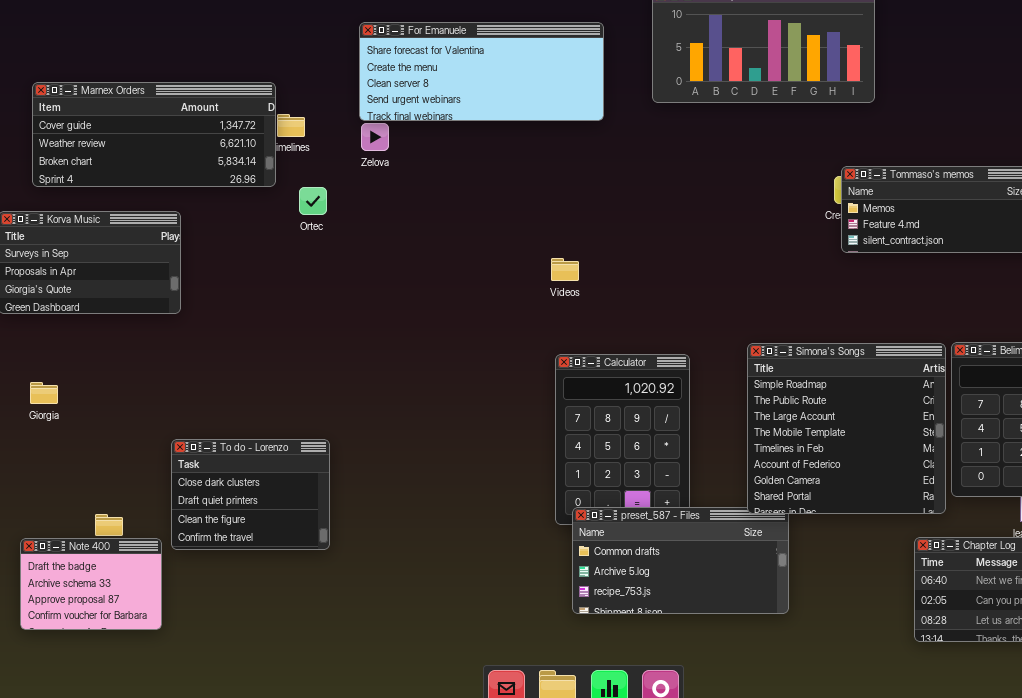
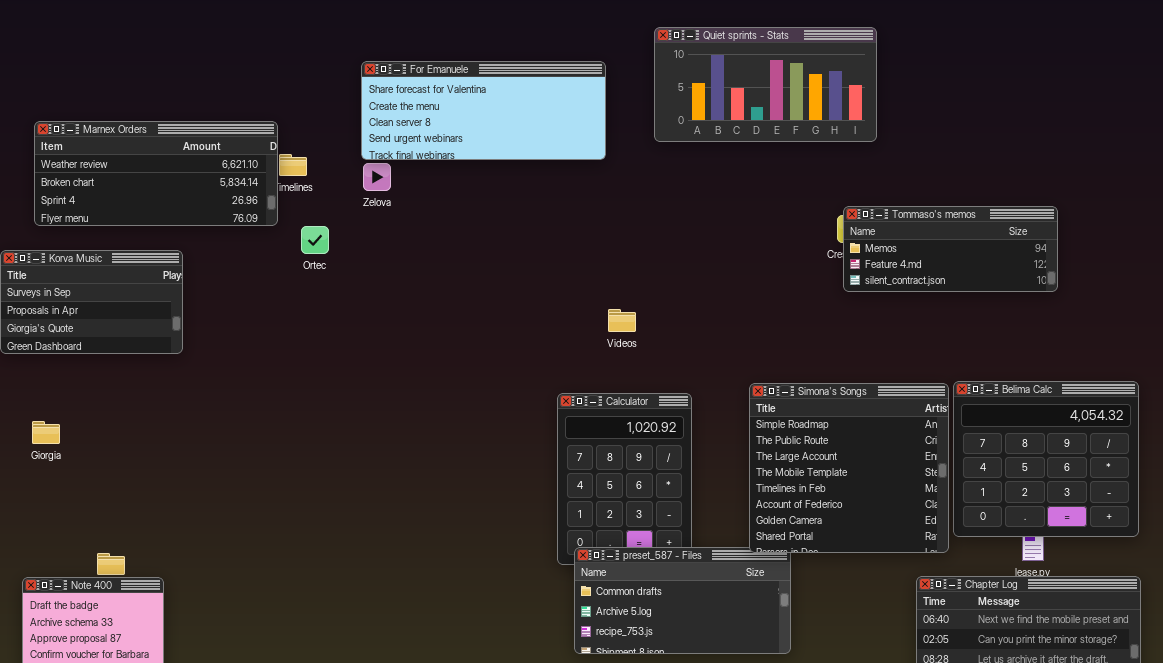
Marnex Orders: [32,82,276,187] -> [34,121,278,226], scrolled down 1 row
Videos: [551,258,579,281] -> [608,309,636,332], moved
To do - Lorenzo: [171,439,330,550] -> none, closed

